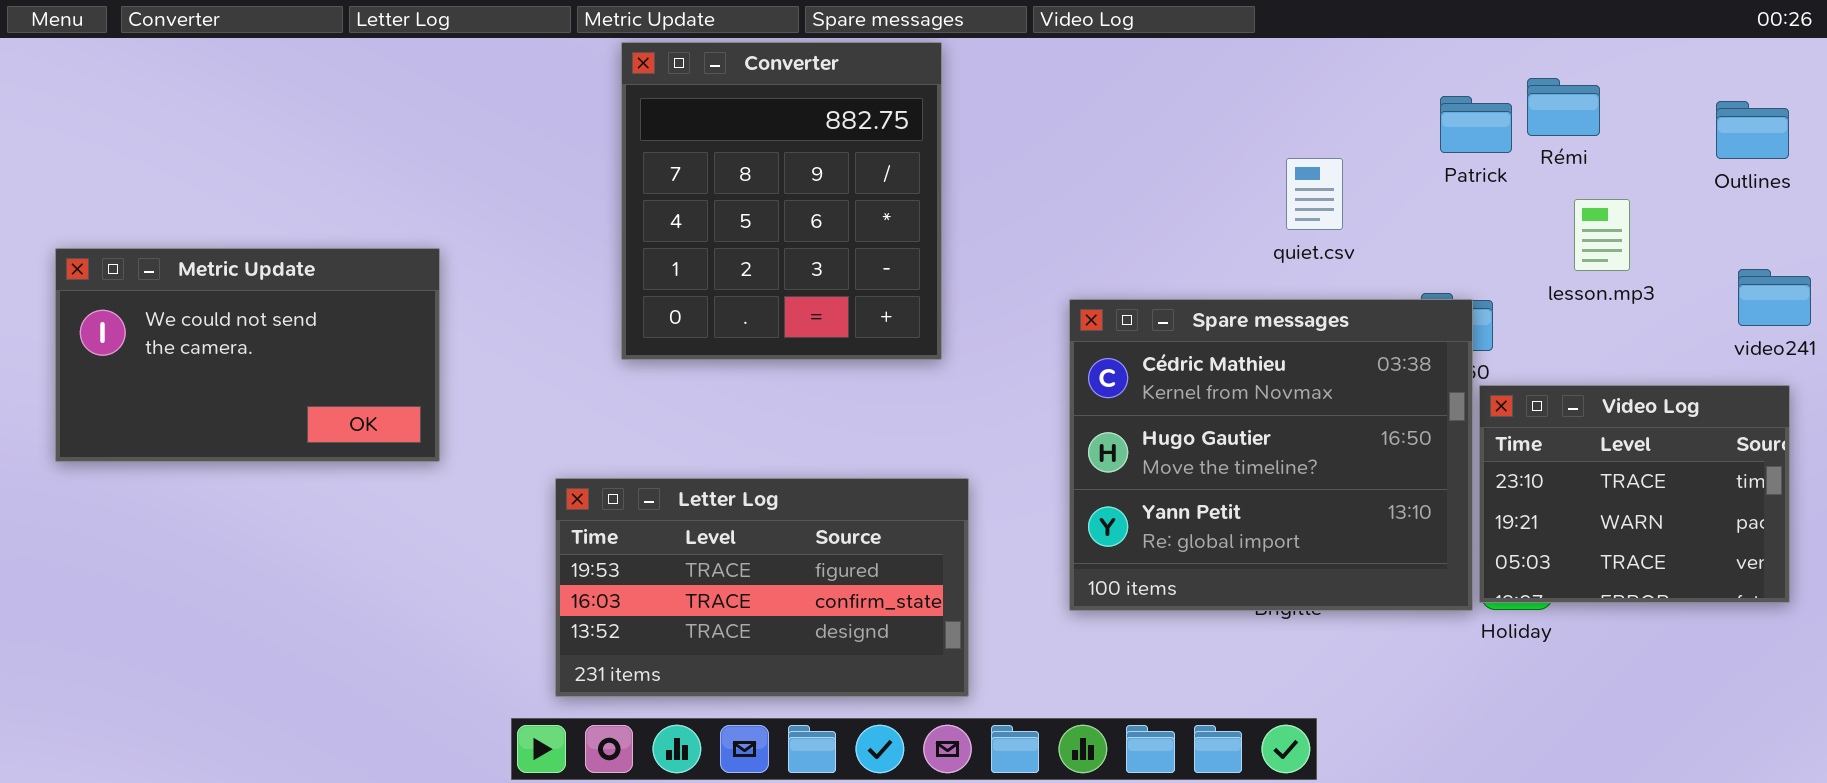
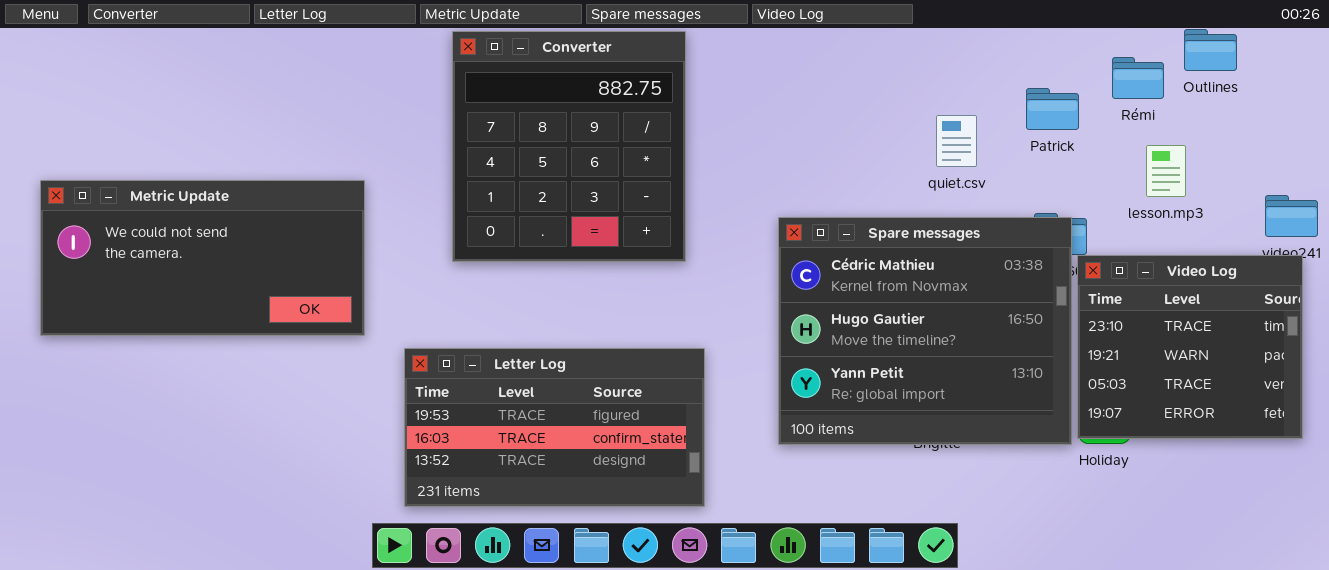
Patrick: [1440,96,1512,153] -> [1026,88,1079,130], moved
Outlines: [1716,101,1789,159] -> [1184,29,1237,71], moved
Metric Update: [55,248,440,462] -> [40,180,365,336], resized
Video Log: [1479,385,1790,603] -> [1077,255,1303,439], resized

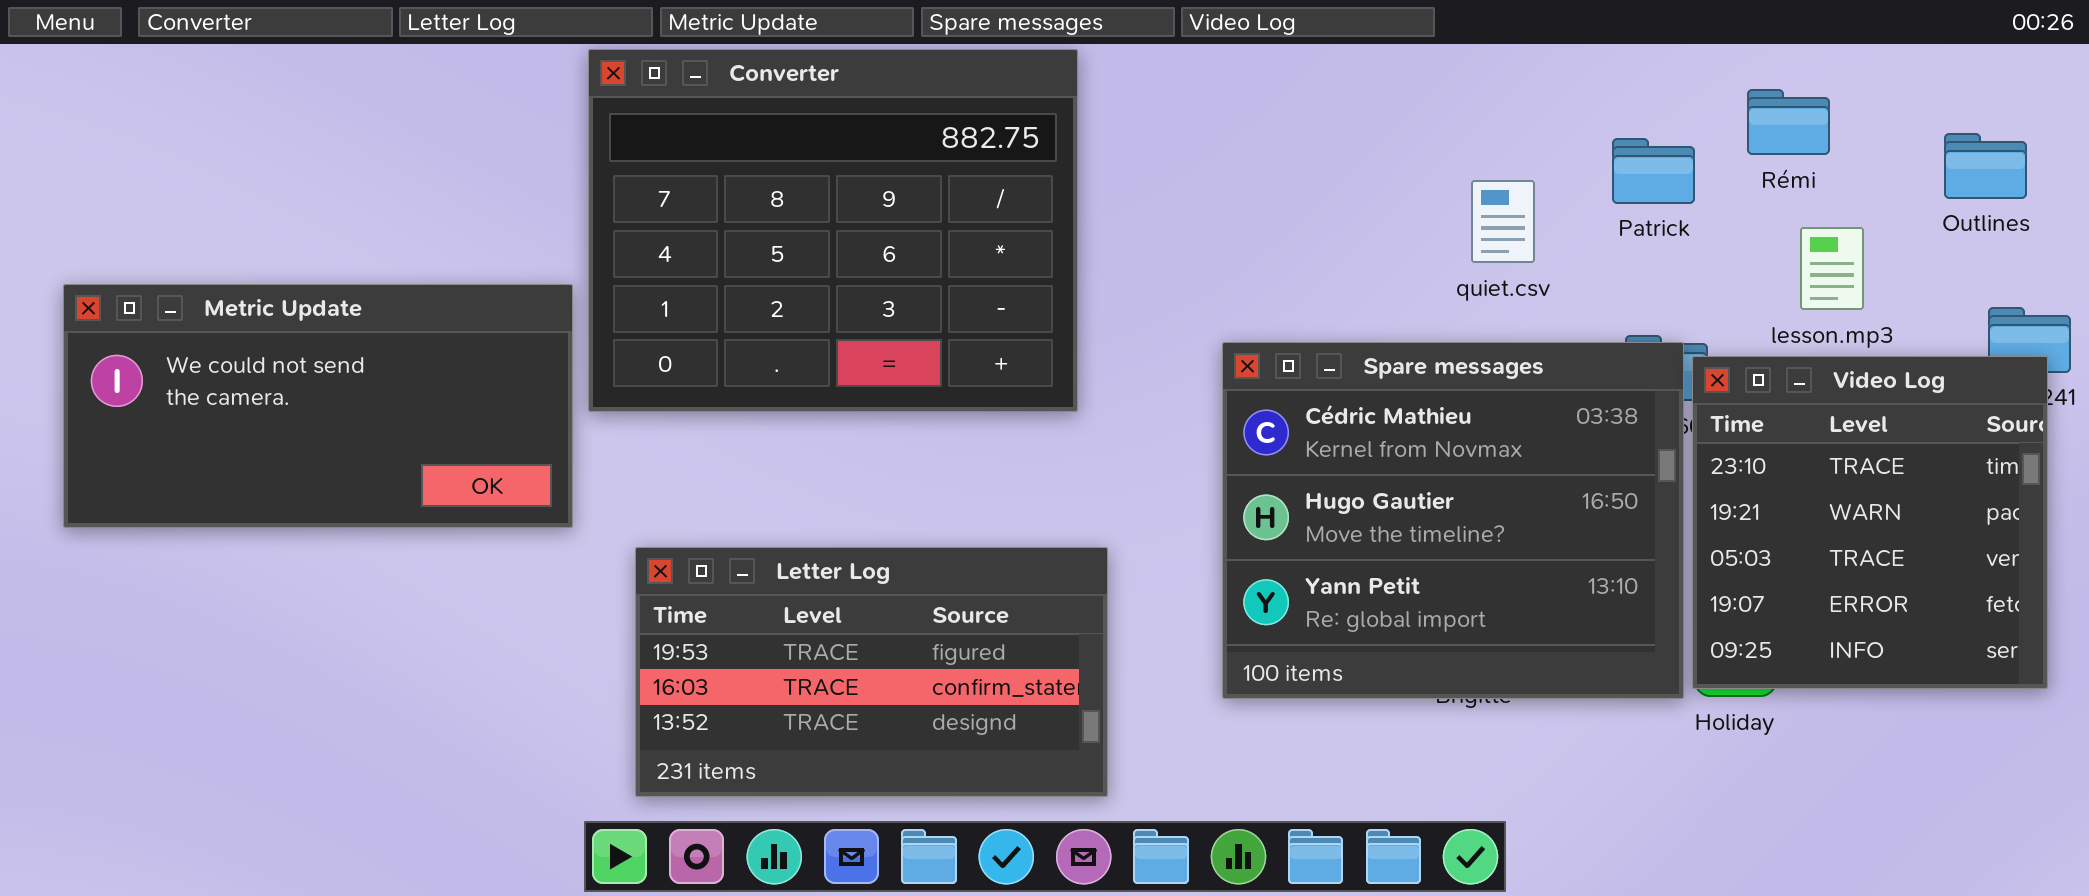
Outlines: [1184,29,1237,71] -> [1944,133,2027,199], moved
Converter: [452,31,686,262] -> [588,49,1078,412], resized
Video Log: [1077,255,1303,439] -> [1692,356,2048,689], resized

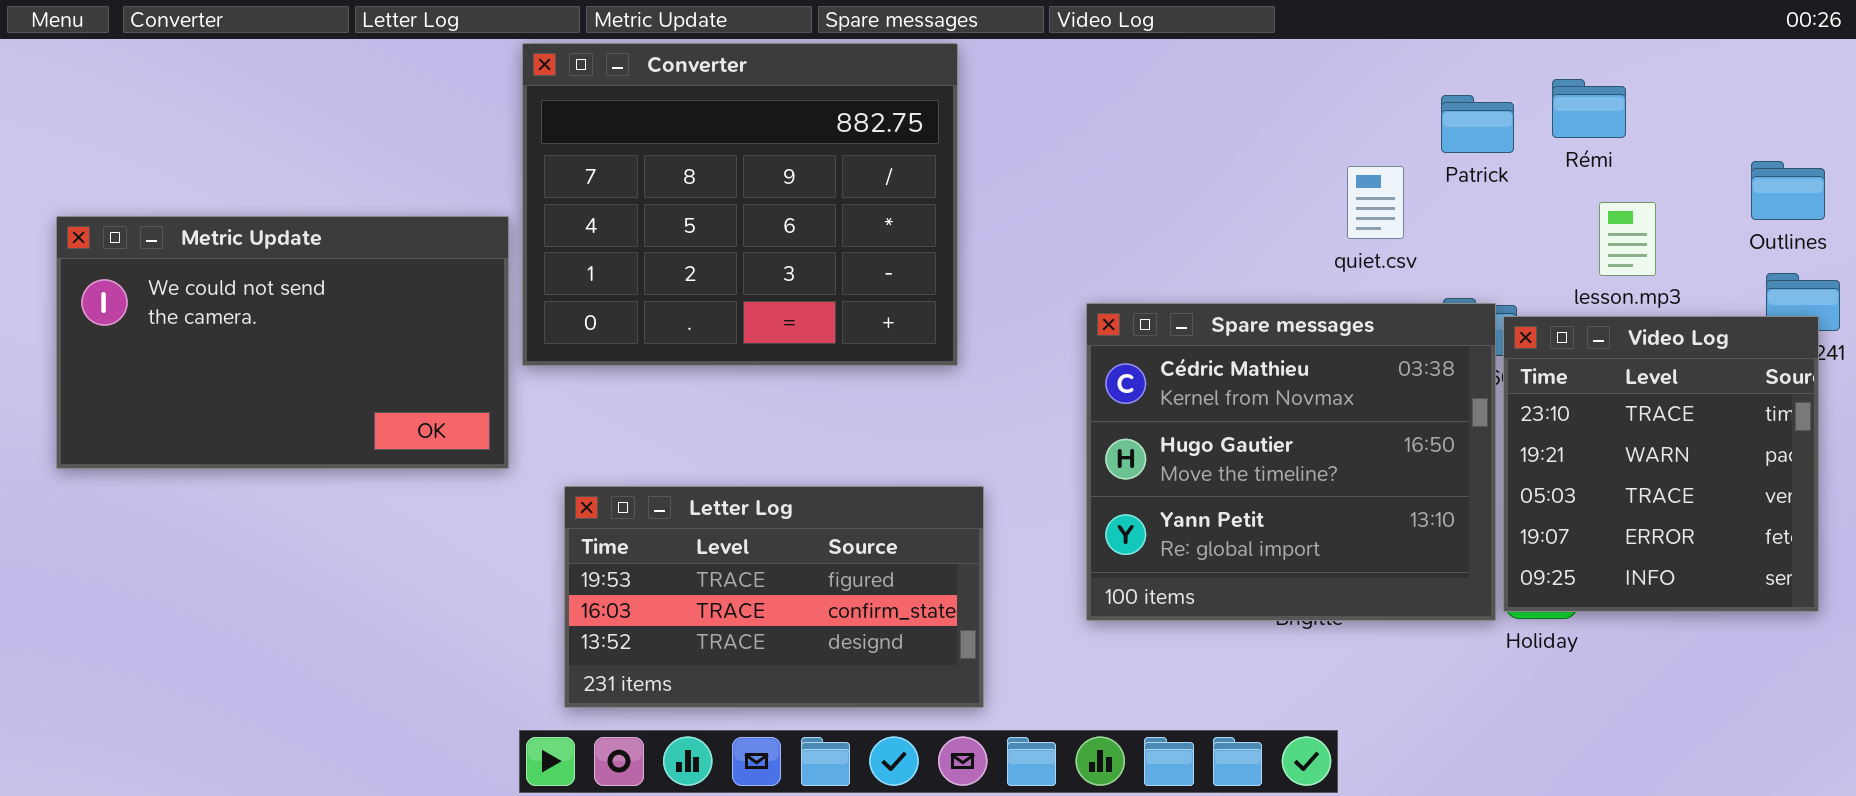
Outlines: [1944,133,2027,199] -> [1751,161,1825,220], moved
Patrick: [1612,138,1695,204] -> [1441,95,1514,153], moved
quiet.csv: [1471,180,1535,263] -> [1347,166,1404,239], moved
Metric Update: [63,284,573,528] -> [56,216,509,469], resized

